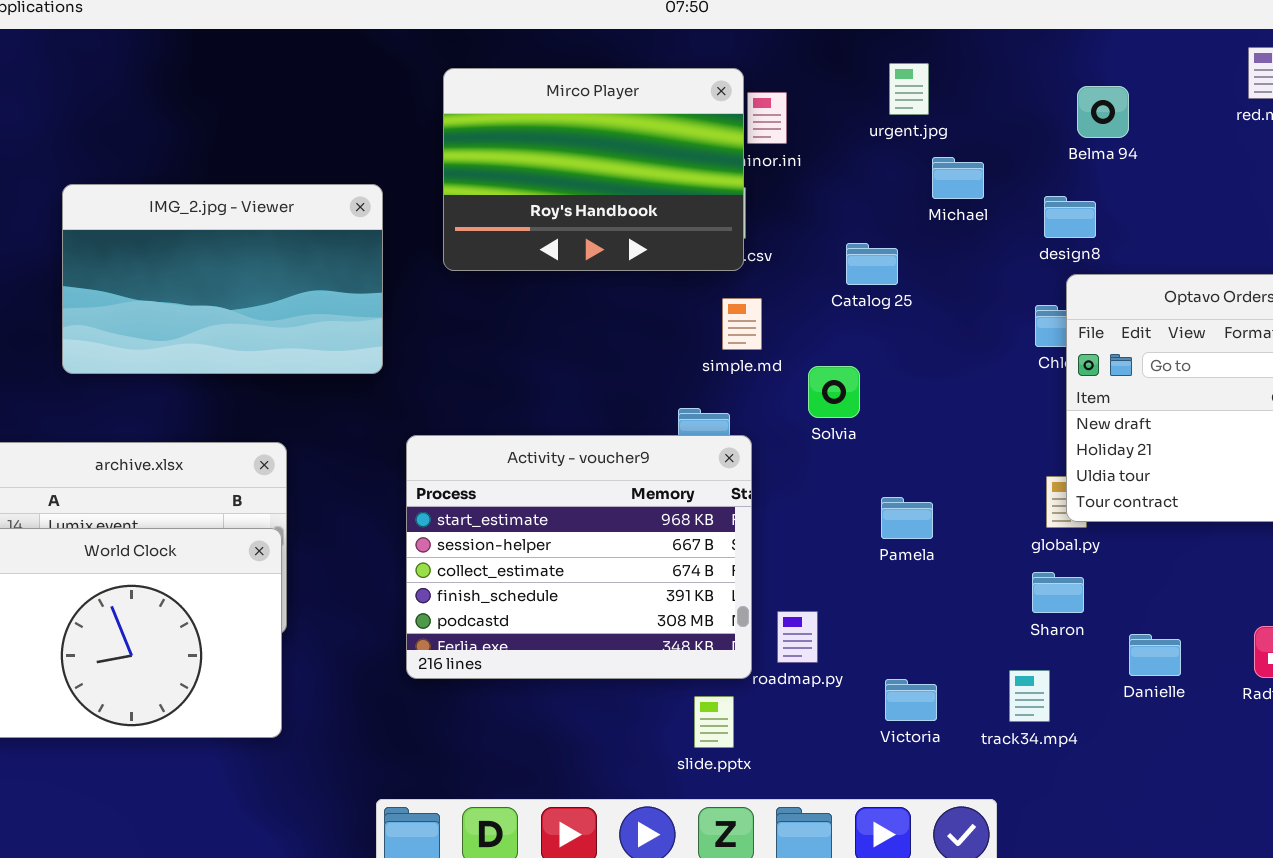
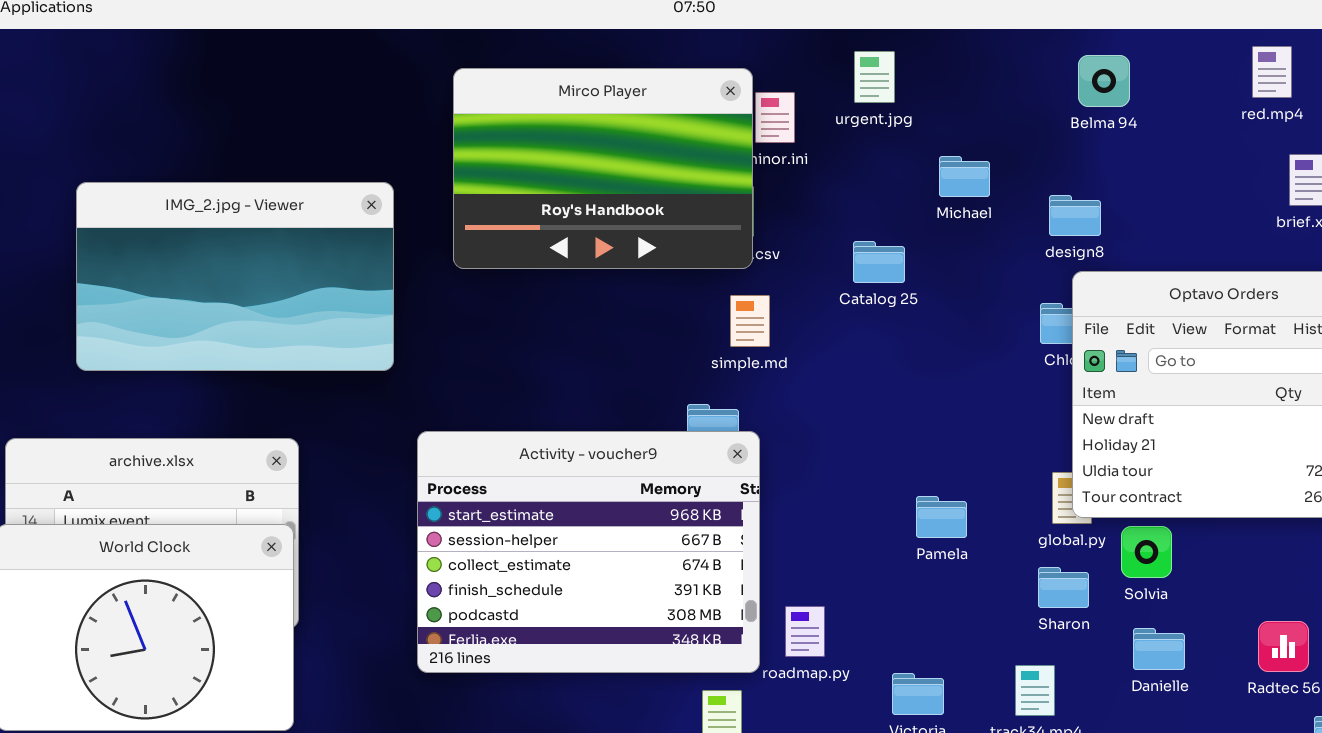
urgent.jpg: [889,63,929,115] -> [854,51,895,103], moved
Belma 94: [1077,86,1129,138] -> [1078,55,1130,107], moved
Solvia: [808,366,860,418] -> [1121,526,1172,578], moved
Pamela: [881,497,933,539] -> [916,496,967,538], moved

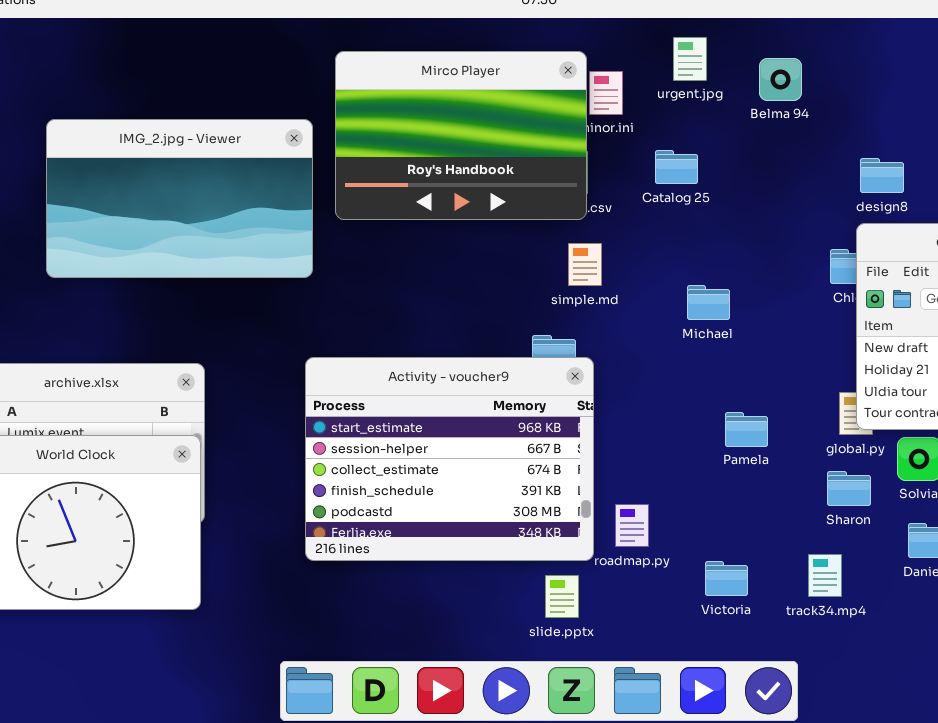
Belma 94: [1078,55,1130,107] -> [759,58,802,101], moved
Michael: [939,156,990,197] -> [687,285,730,320], moved
IMG_2.jpg - Viewer: [76,182,394,371] -> [46,119,313,278], moved
design8: [1049,195,1101,236] -> [860,158,904,193], moved
Catalog 25: [853,241,905,283] -> [655,150,698,184], moved

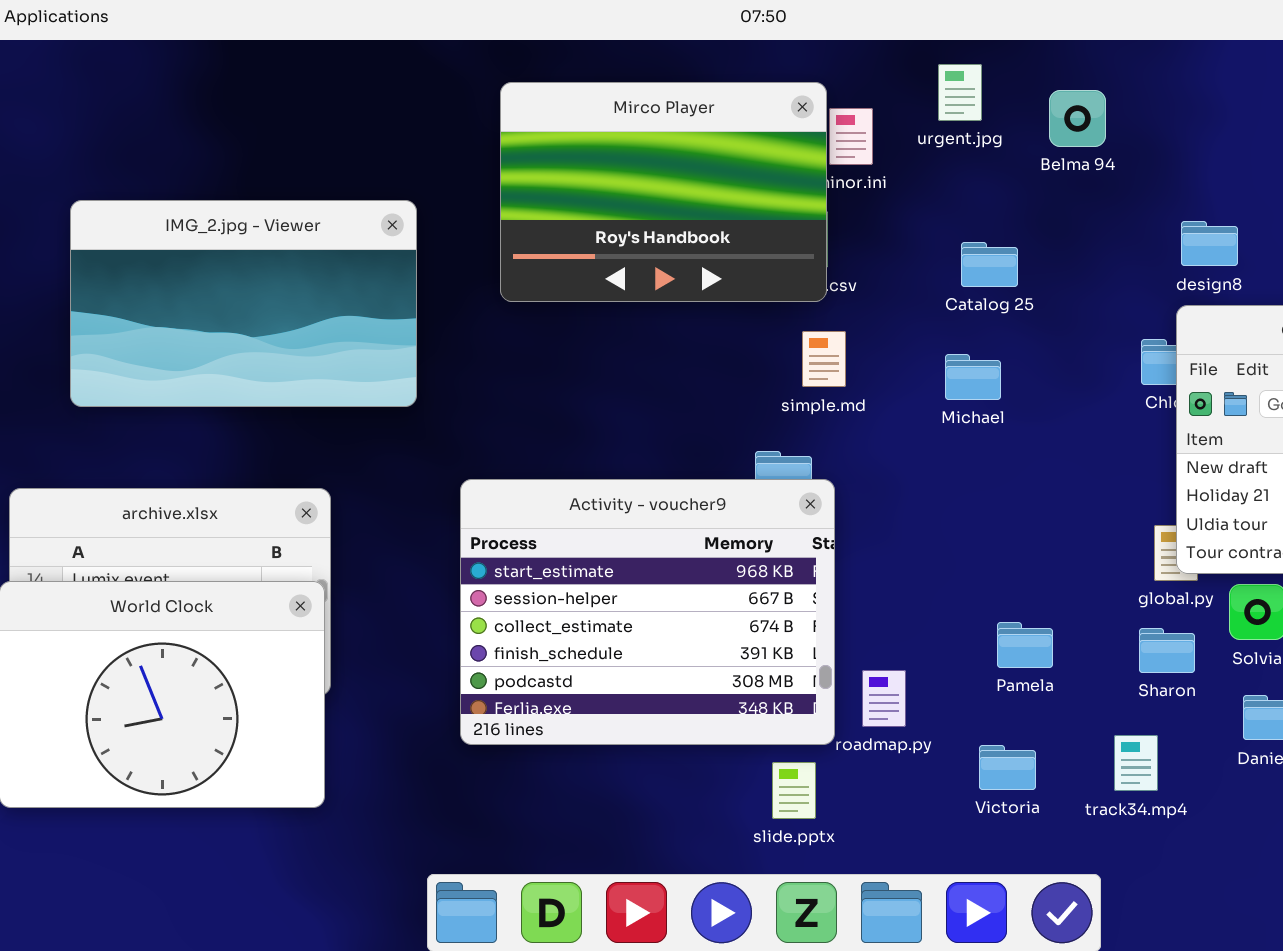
IMG_2.jpg - Viewer: [46,119,313,278] -> [70,200,417,407], moved
Catalog 25: [655,150,698,184] -> [961,242,1018,287], moved
Michael: [687,285,730,320] -> [945,354,1001,400], moved
Pamela: [725,412,768,447] -> [997,622,1053,668], moved

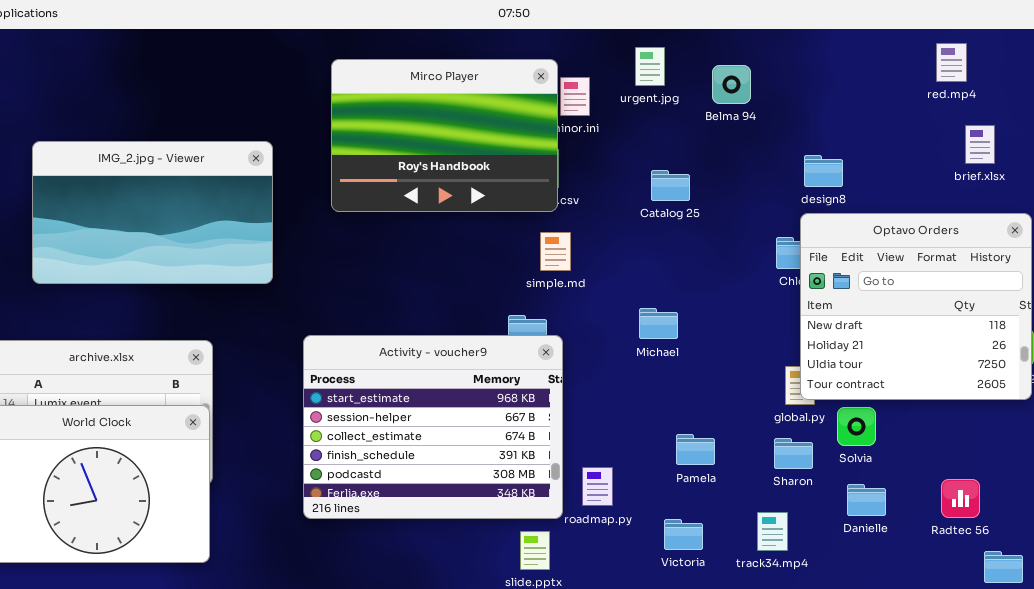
Michael: [945,354,1001,400] -> [639,308,678,339], moved

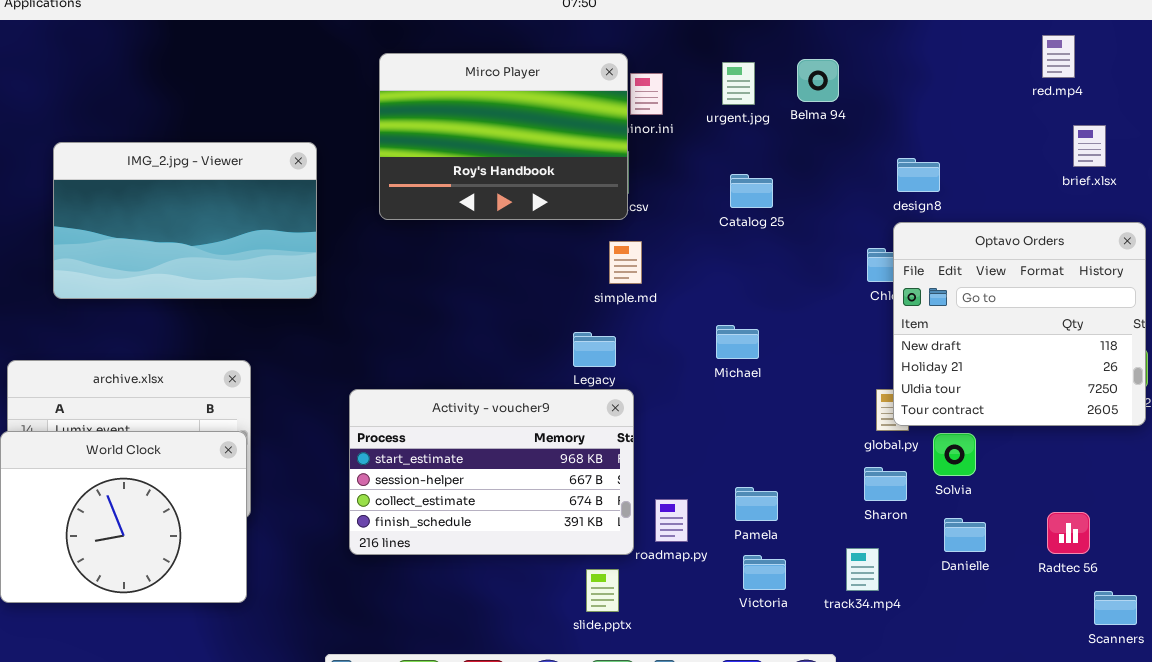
urgent.jpg: [635,47,665,86] -> [722,62,755,105], moved
Activity - voucher9: [303,335,563,519] -> [349,389,634,555], resized
Pamela: [676,434,715,465] -> [735,487,778,521], moved

